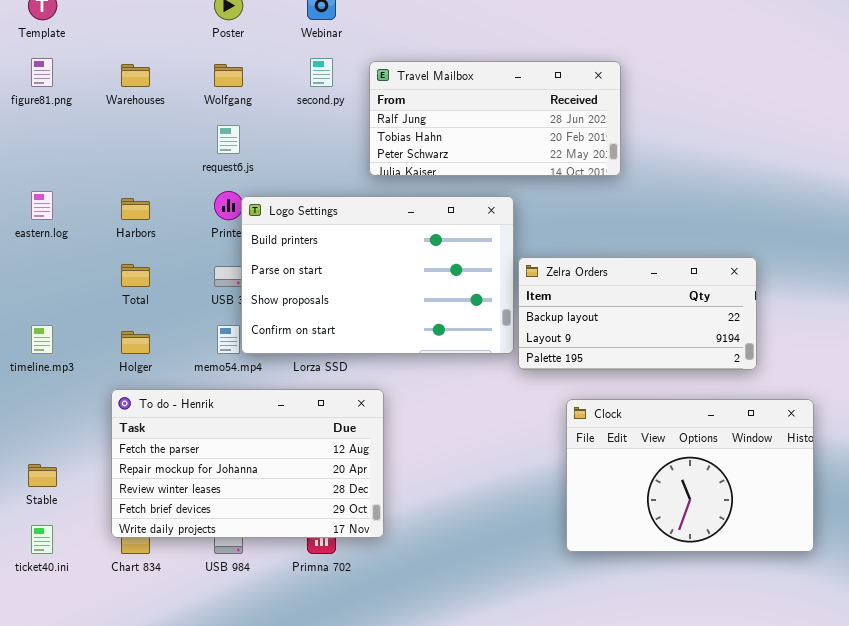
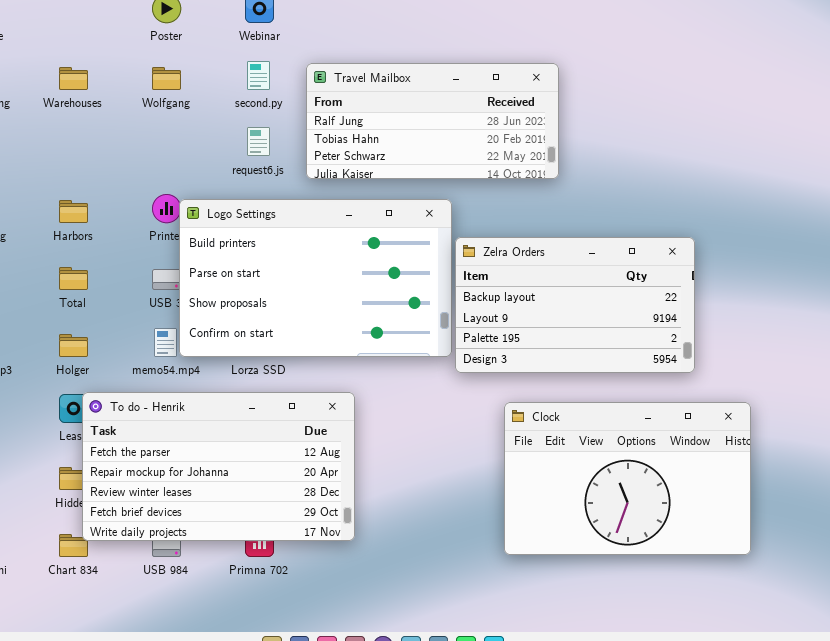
request6.js: [217,125,240,154] -> [247,127,270,156], moved
Zelra Orders: [518,257,757,370] -> [455,237,695,373], resized
To do - Henrik: [111,389,384,538] -> [82,392,355,541], moved

